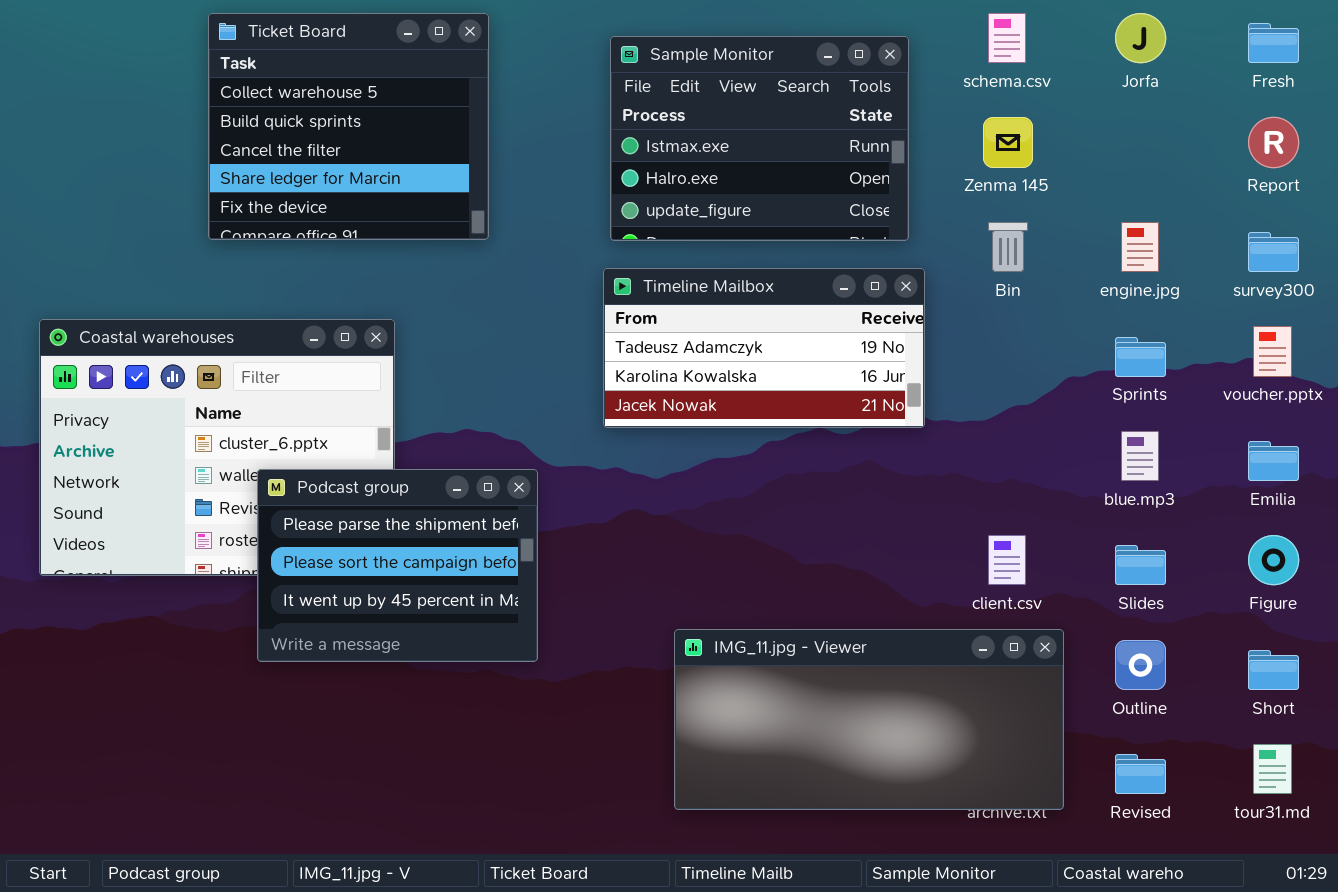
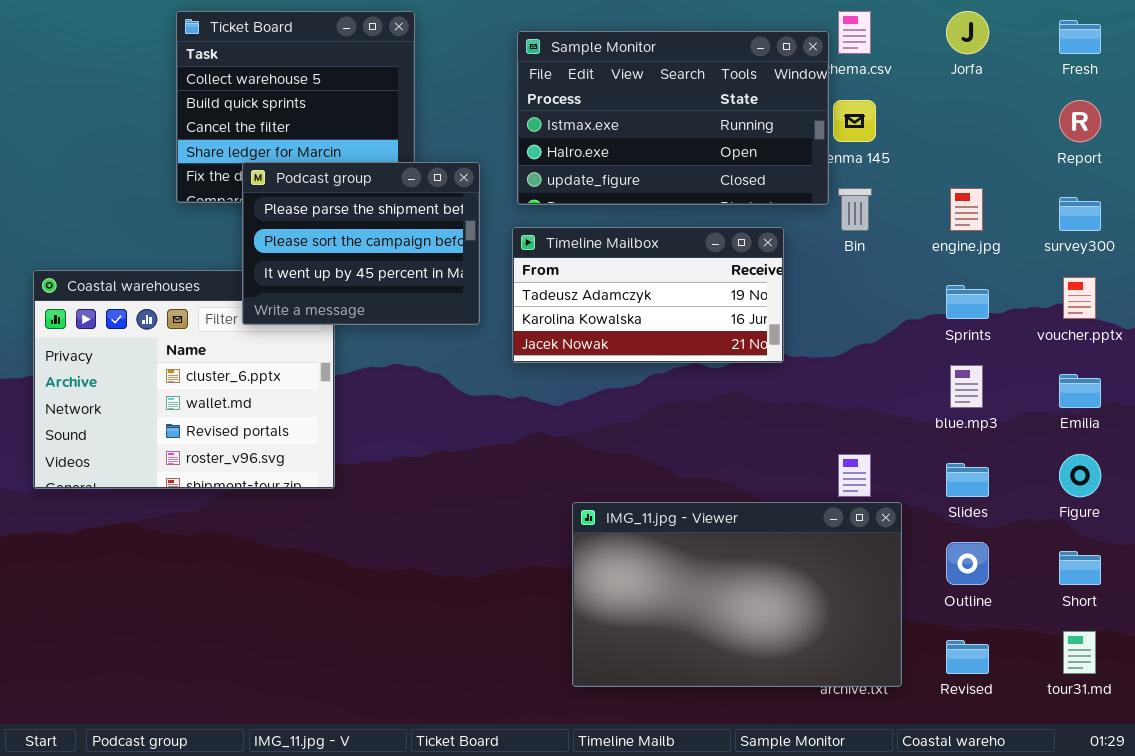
Sample Monitor: [610,36,909,241] -> [517,31,829,205], resized
Podcast group: [257,469,538,662] -> [242,162,480,325], moved
IMG_11.jpg - Viewer: [674,629,1064,810] -> [572,502,902,687], resized

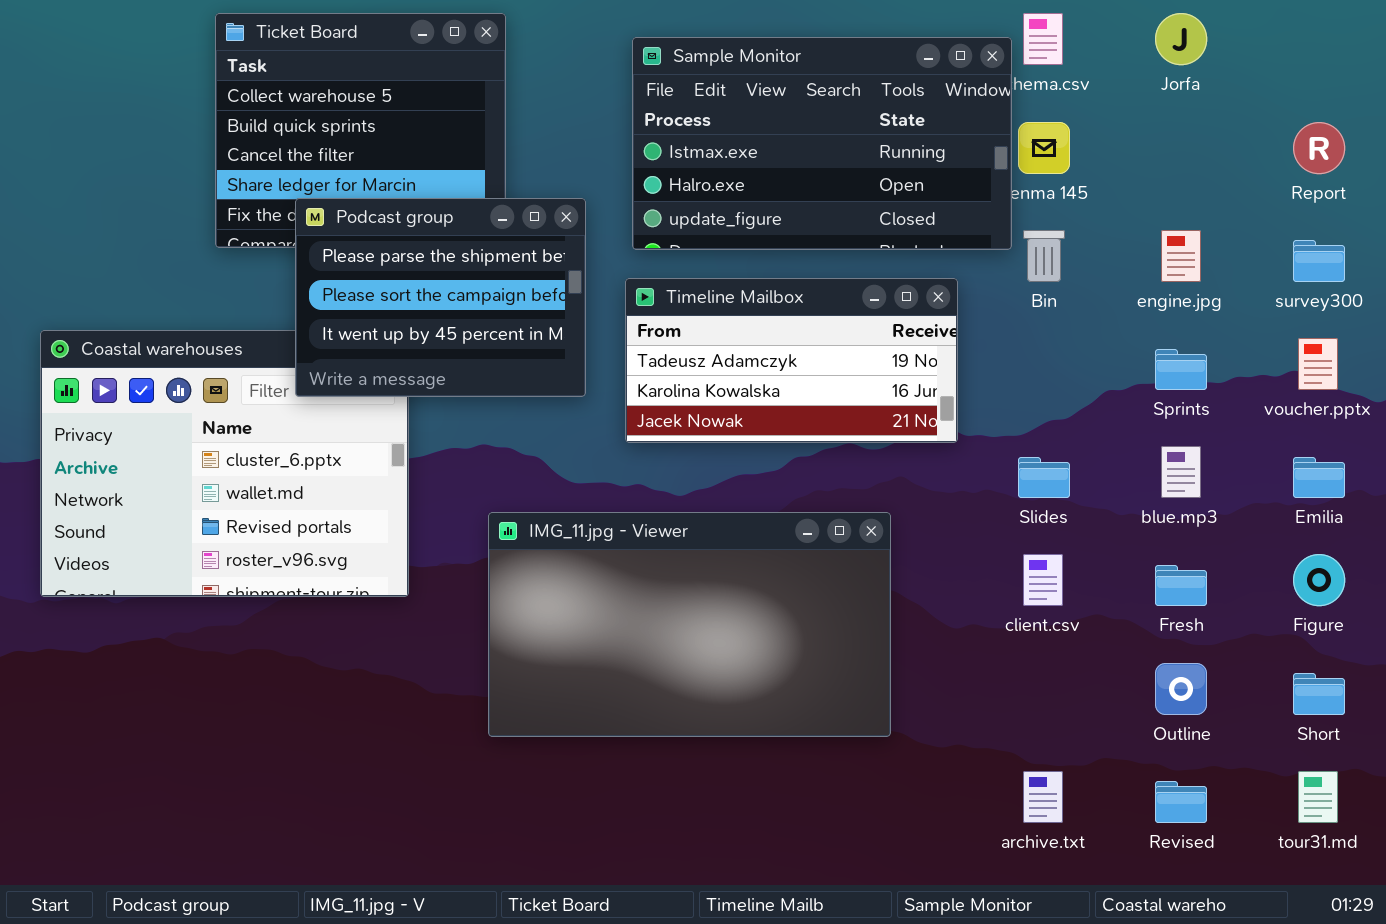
Fresh: [1059,20,1101,54] -> [1155,565,1207,606], moved
Slides: [946,463,989,497] -> [1018,457,1070,498], moved
IMG_11.jpg - Viewer: [572,502,902,687] -> [488,512,891,737], moved

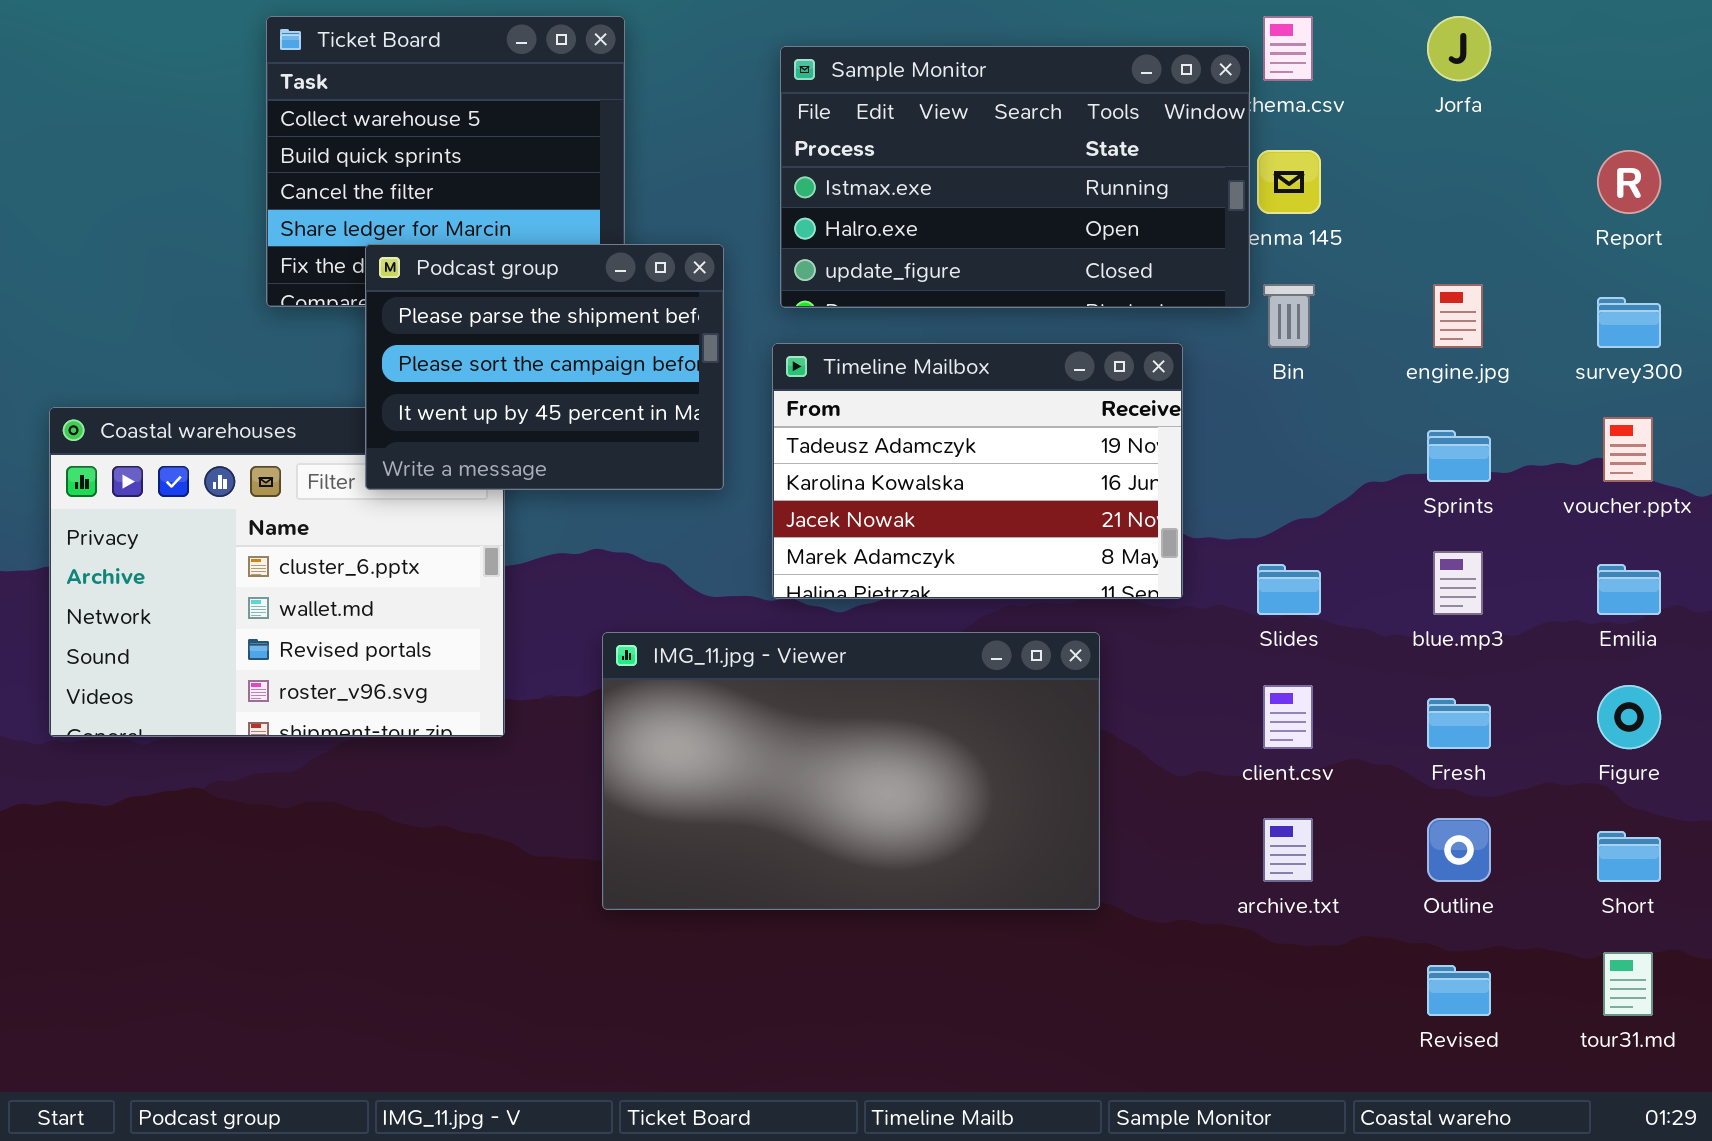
Timeline Mailbox: [625,278,958,443] -> [772,343,1183,599], resized
archive.txt: [1023,771,1063,823] -> [1263,818,1313,882], moved

